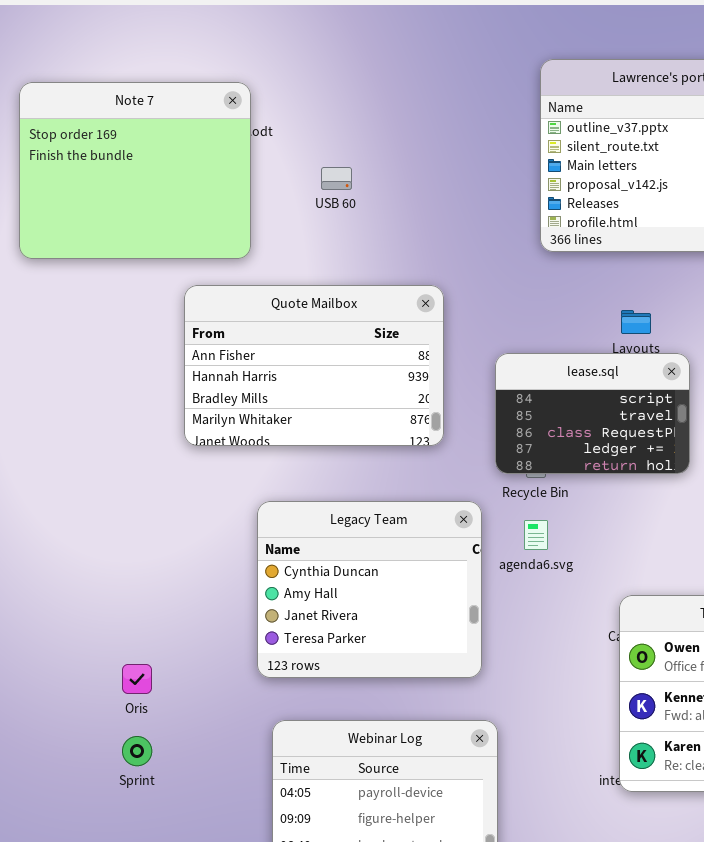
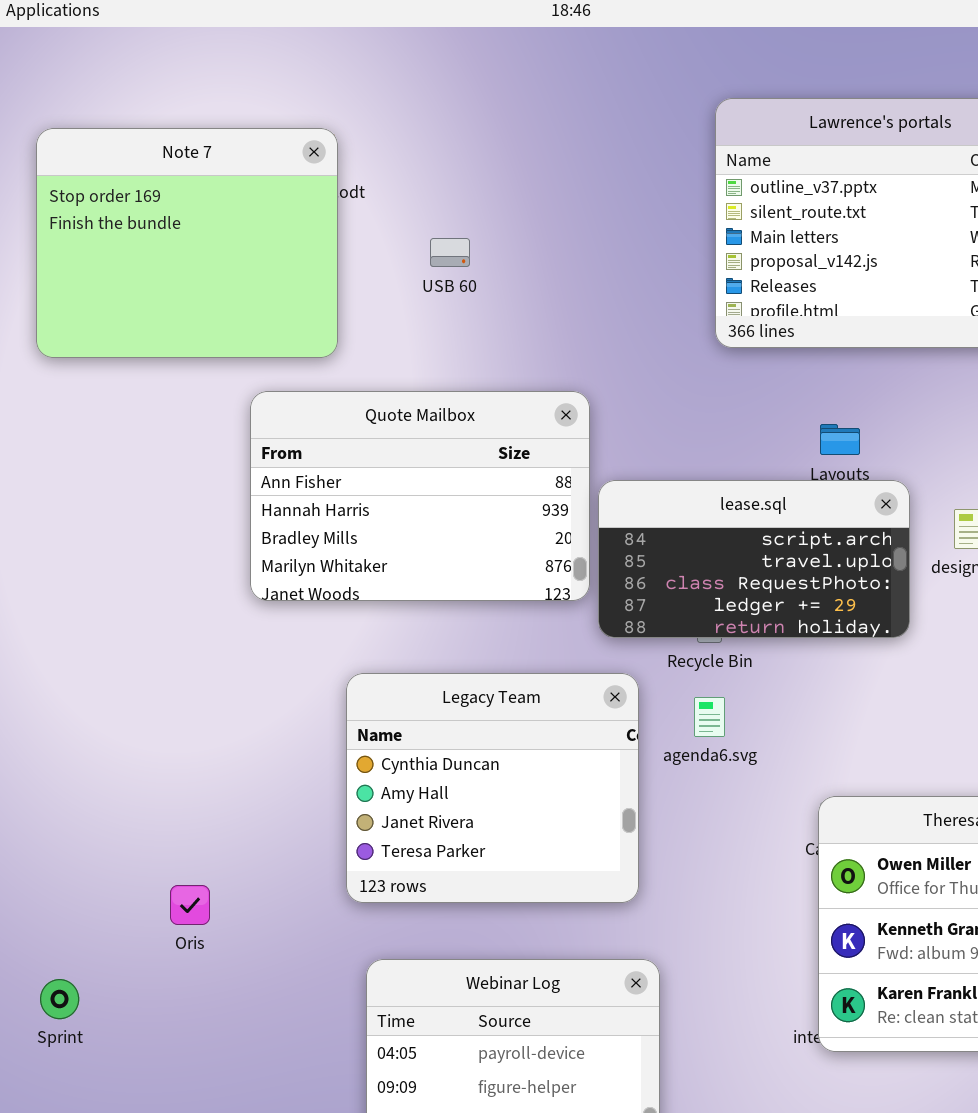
lease.sql: [495,353,690,474] -> [598,480,910,638], resized
Sprint: [122,736,152,766] -> [40,979,79,1019], moved

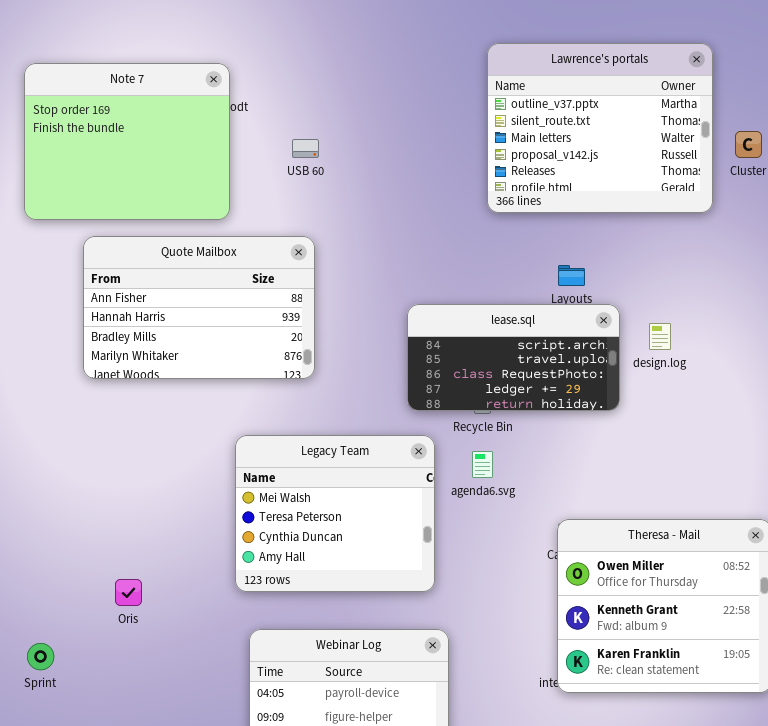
Quote Mailbox: [250,391,590,601] -> [83,236,315,379], moved
Legacy Team: [346,673,639,903] -> [235,435,435,592], scrolled up 2 rows

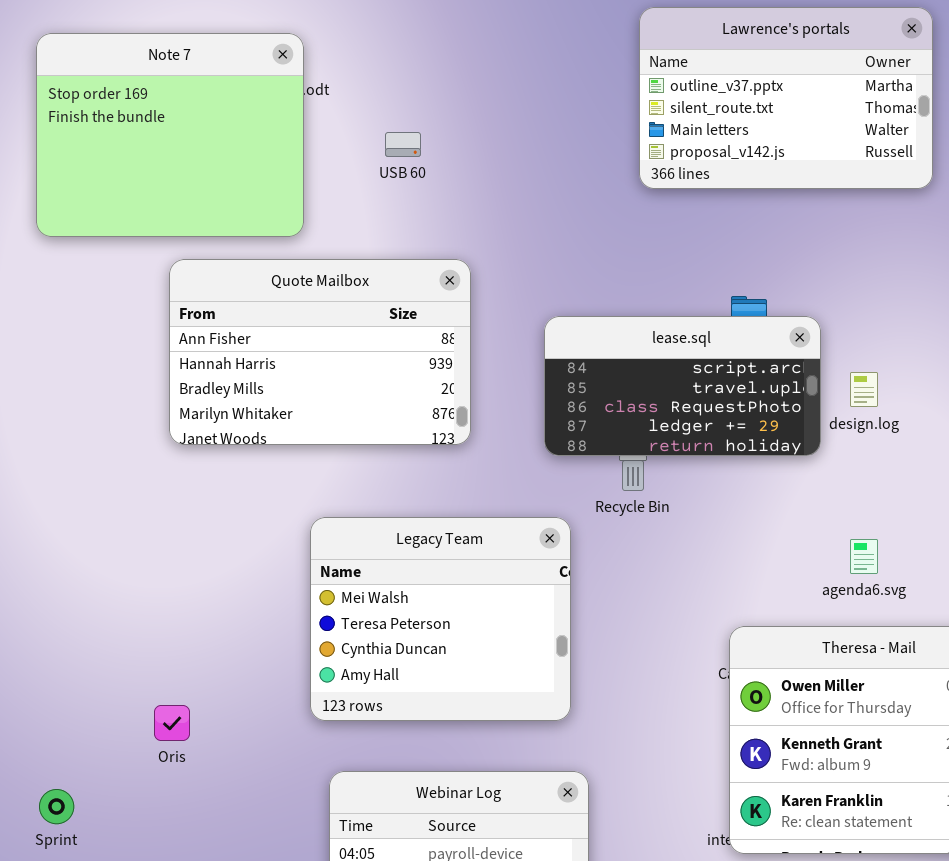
Lawrence's portals: [487,43,713,213] -> [639,7,933,189], resized
Quote Mailbox: [83,236,315,379] -> [169,259,471,445], moved
lease.sql: [407,304,620,411] -> [544,316,821,456], moved
agenda6.svg: [472,451,493,478] -> [850,539,878,574], moved

